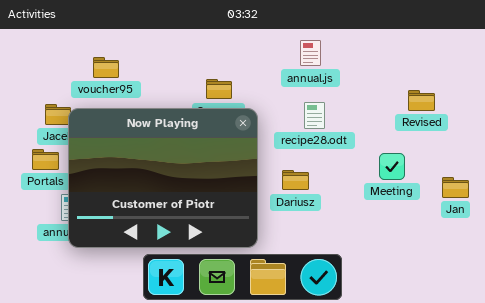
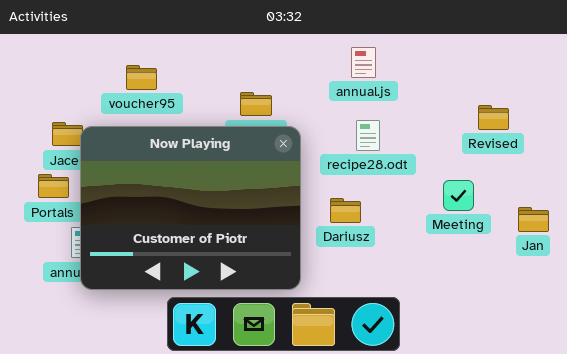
voucher95: [93,57,119,78] -> [126,65,157,90], moved

